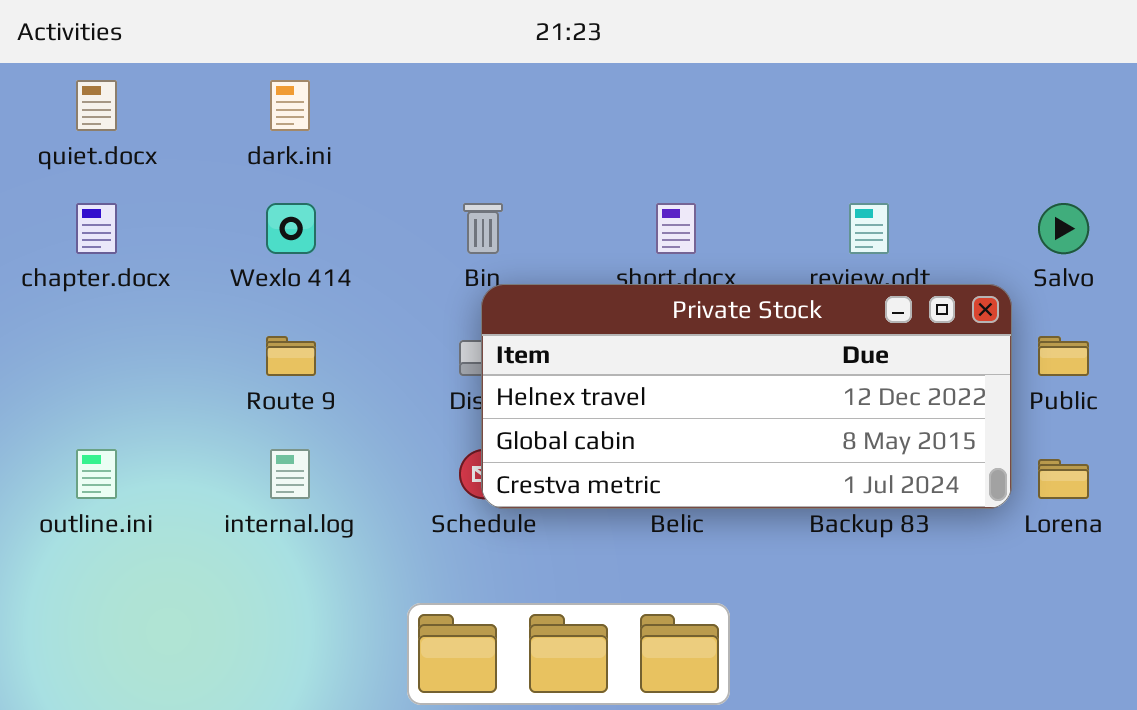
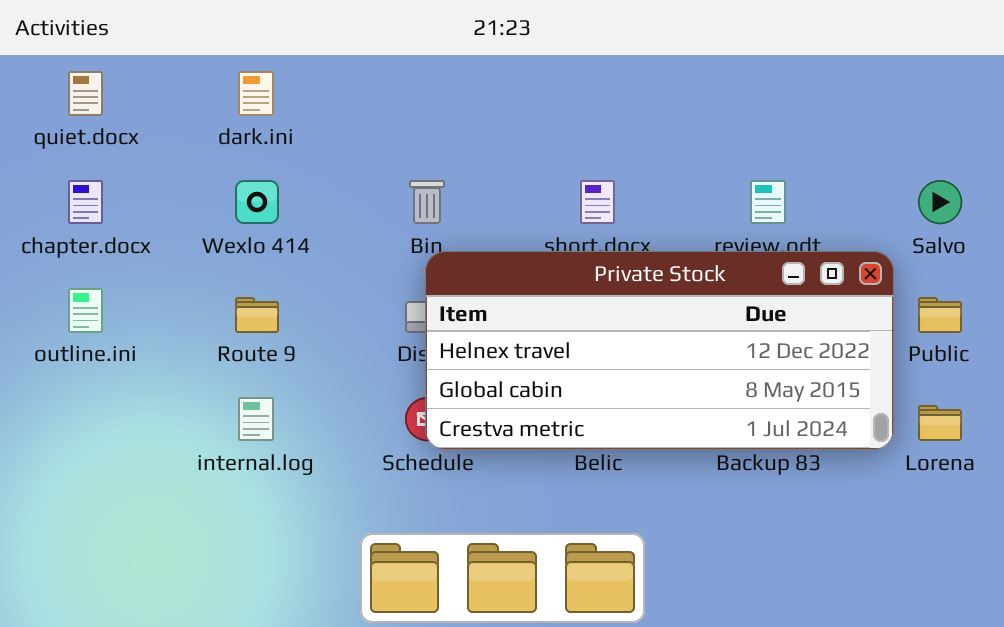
outline.ini: [76,449,117,499] -> [68,288,103,333], moved

